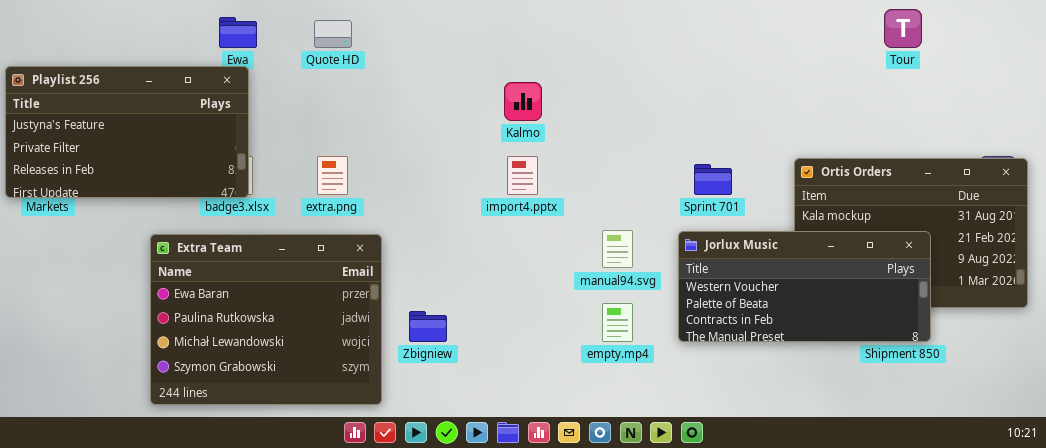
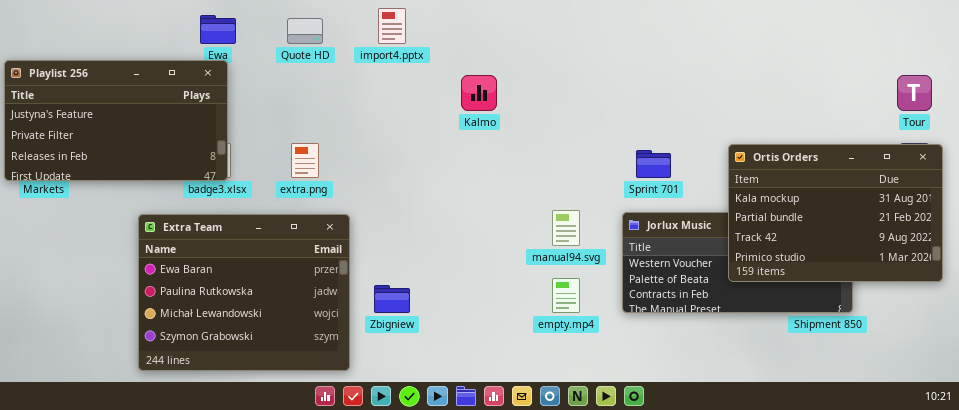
Tour: [884,9,922,48] -> [897,75,932,111], moved
import4.pptx: [507,156,538,195] -> [378,8,406,44], moved
Ortis Orders: [794,158,1028,308] -> [728,144,943,282], raised

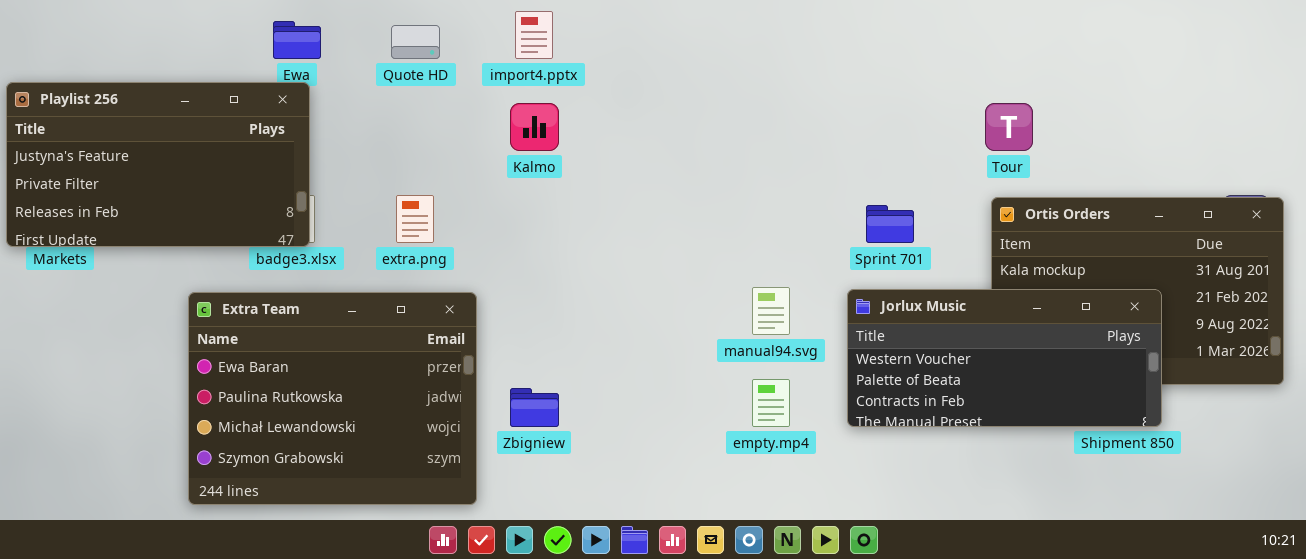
Kalmo: [461,75,497,111] -> [510,103,559,151], moved
Tour: [897,75,932,111] -> [985,103,1033,151], moved
Jorlux Music: [622,212,853,313] -> [847,289,1162,427], raised

